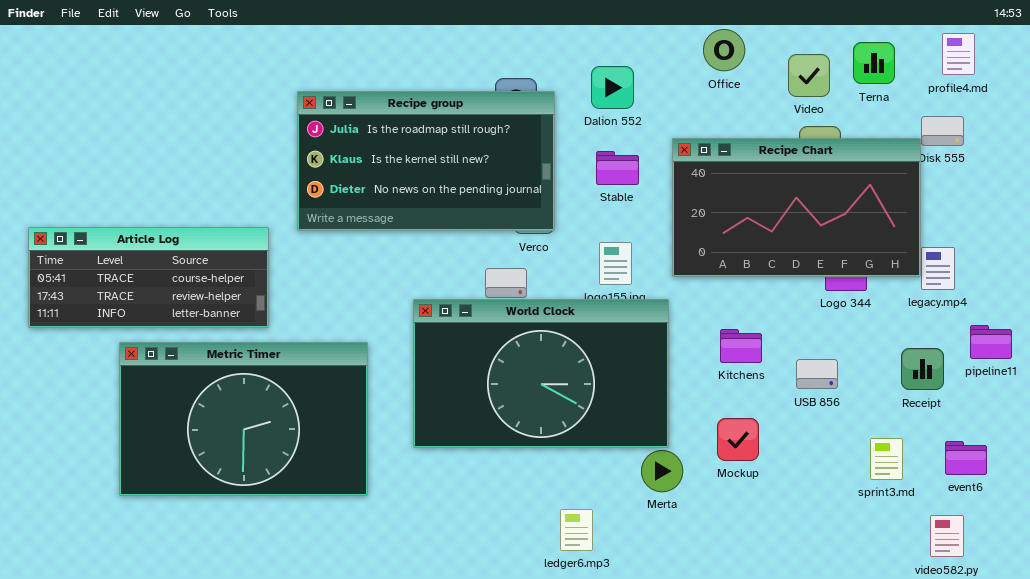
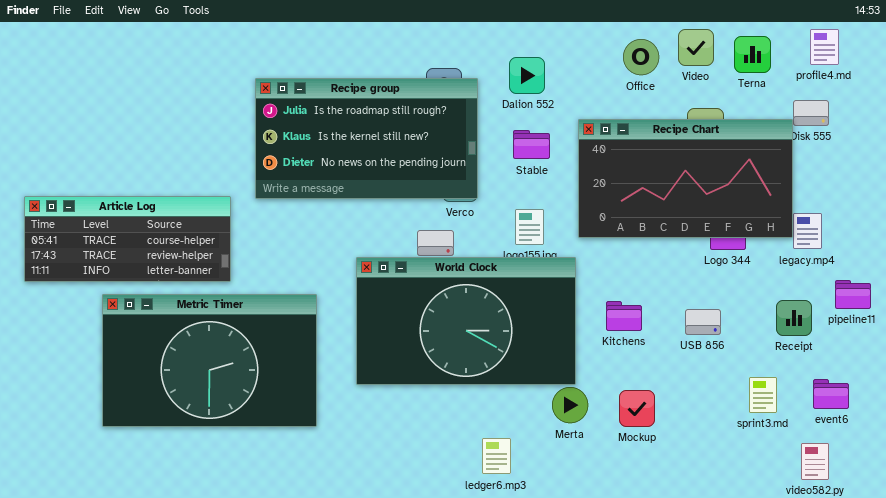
Office: [703,29,745,71] -> [623,39,659,75], moved
Video: [788,54,830,97] -> [678,29,714,66], moved
Kitchens: [720,329,762,363] -> [606,301,642,331], moved
Mockup: [717,418,759,461] -> [619,390,655,427], moved

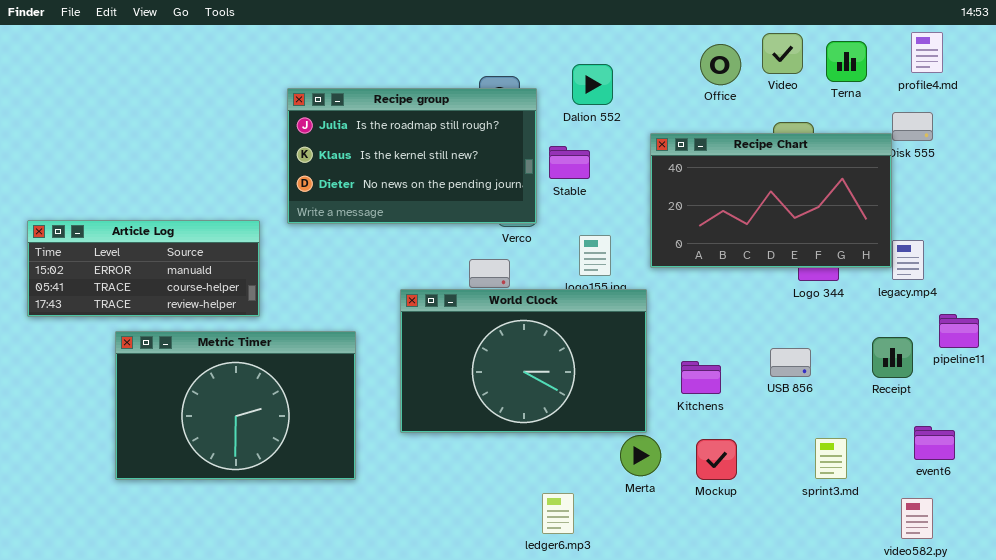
Stable: [513,130,550,159] -> [549,146,590,179], moved
Article Log: [24,196,231,282] -> [27,220,260,317], scrolled up 1 row
Kitchens: [606,301,642,331] -> [681,361,721,394], moved
sprint3.md: [749,377,777,413] -> [815,438,847,479], moved

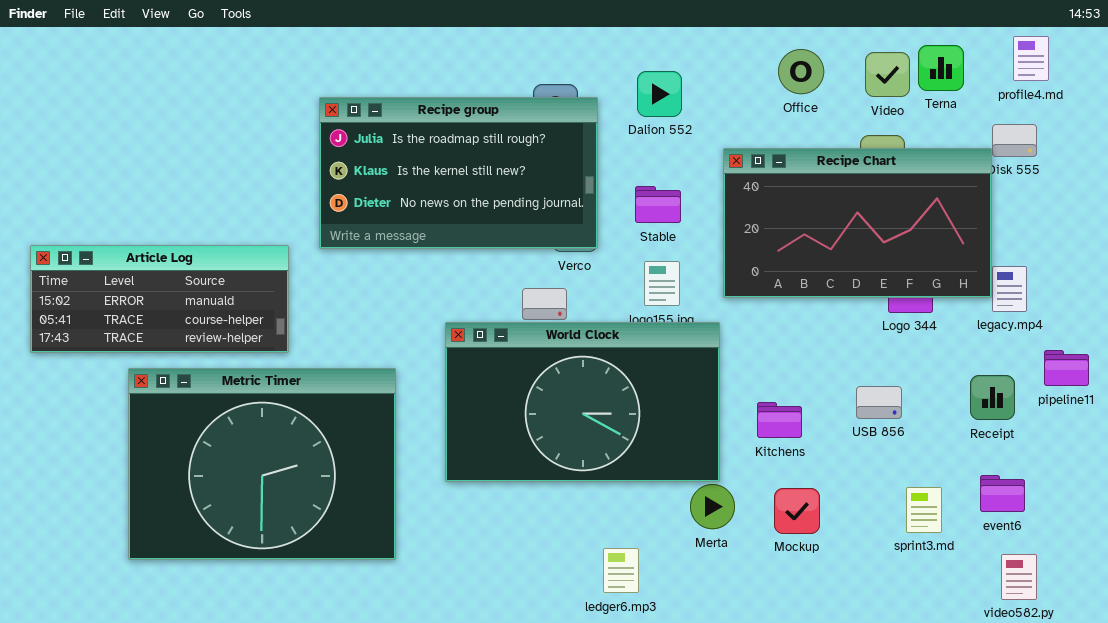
Video: [762,33,803,74] -> [865,52,910,97], moved
Stable: [549,146,590,179] -> [635,186,681,223], moved
Metric Timer: [115,331,356,480] -> [128,368,396,560], resized
event6: [914,426,955,460] -> [980,475,1025,512], moved

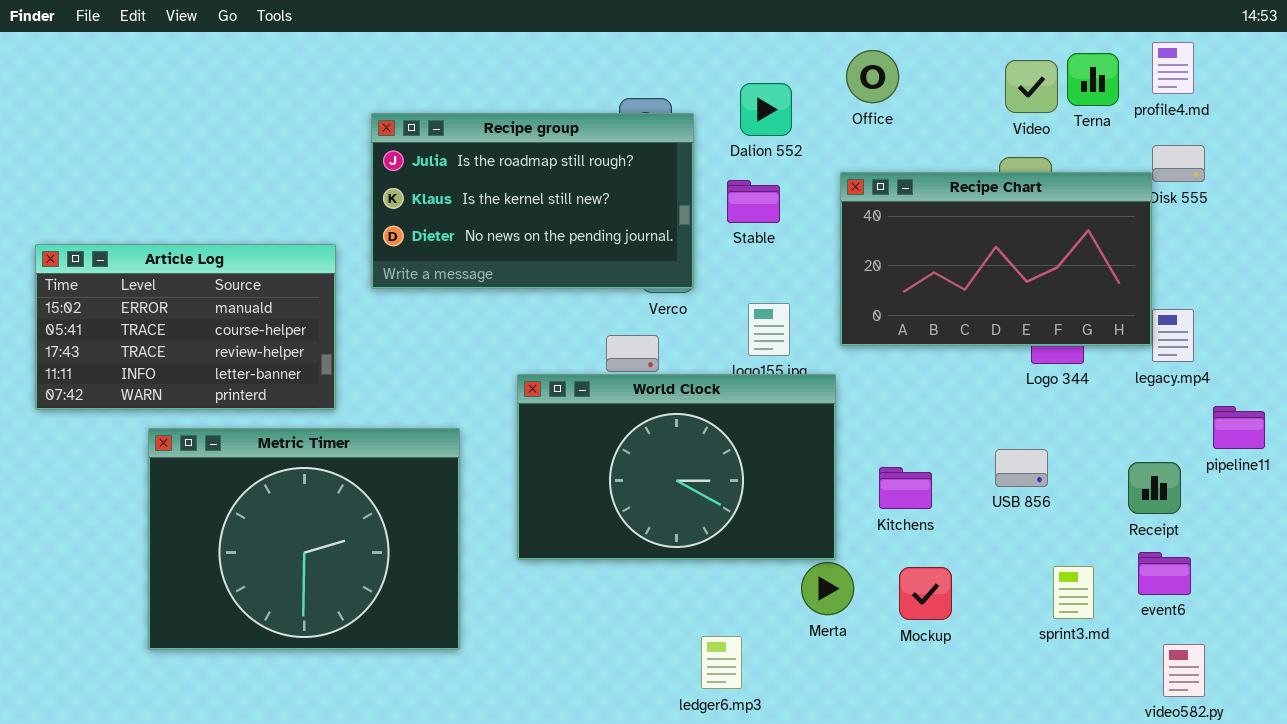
profile4.md: [1013,36,1049,81] -> [1152,42,1194,94], moved
Office: [778,49,824,94] -> [846,50,899,103], moved
Stable: [635,186,681,223] -> [727,180,780,223], moved
Article Log: [30,245,289,353] -> [35,244,336,410], resized
Receipt: [970,375,1015,420] -> [1128,462,1181,514], moved

